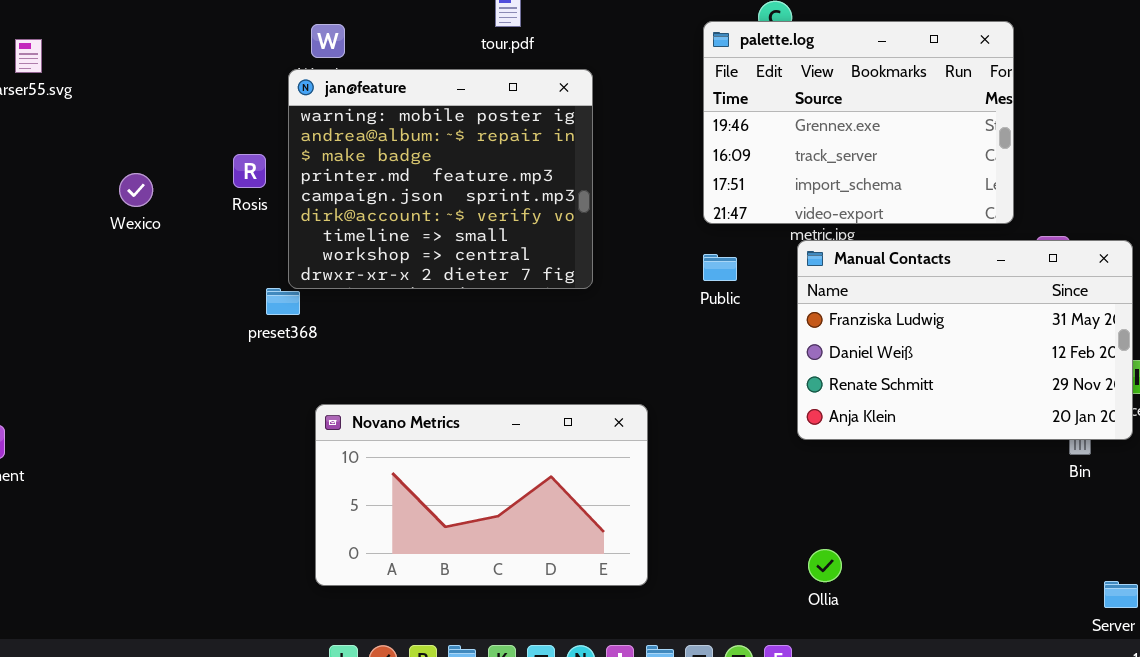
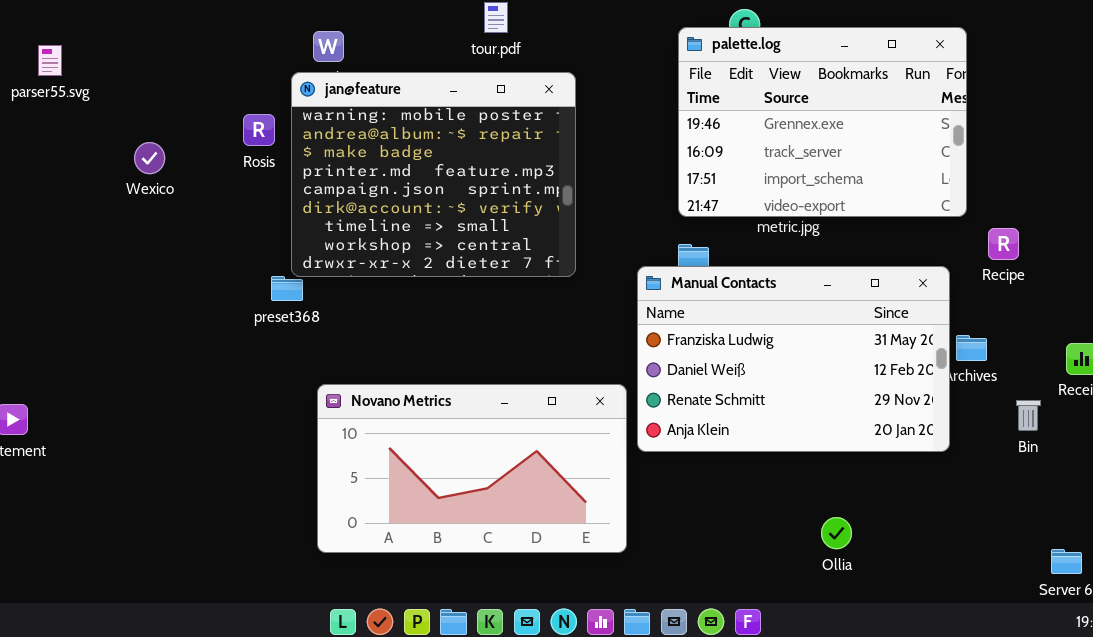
Rosis: [233,154,266,188] -> [243,114,275,146], moved
Wexico: [119,173,153,207] -> [134,142,165,174], moved
Manual Contacts: [797,240,1133,440] -> [637,266,950,452], moved
Ollia: [808,549,842,582] -> [821,517,852,549], moved

